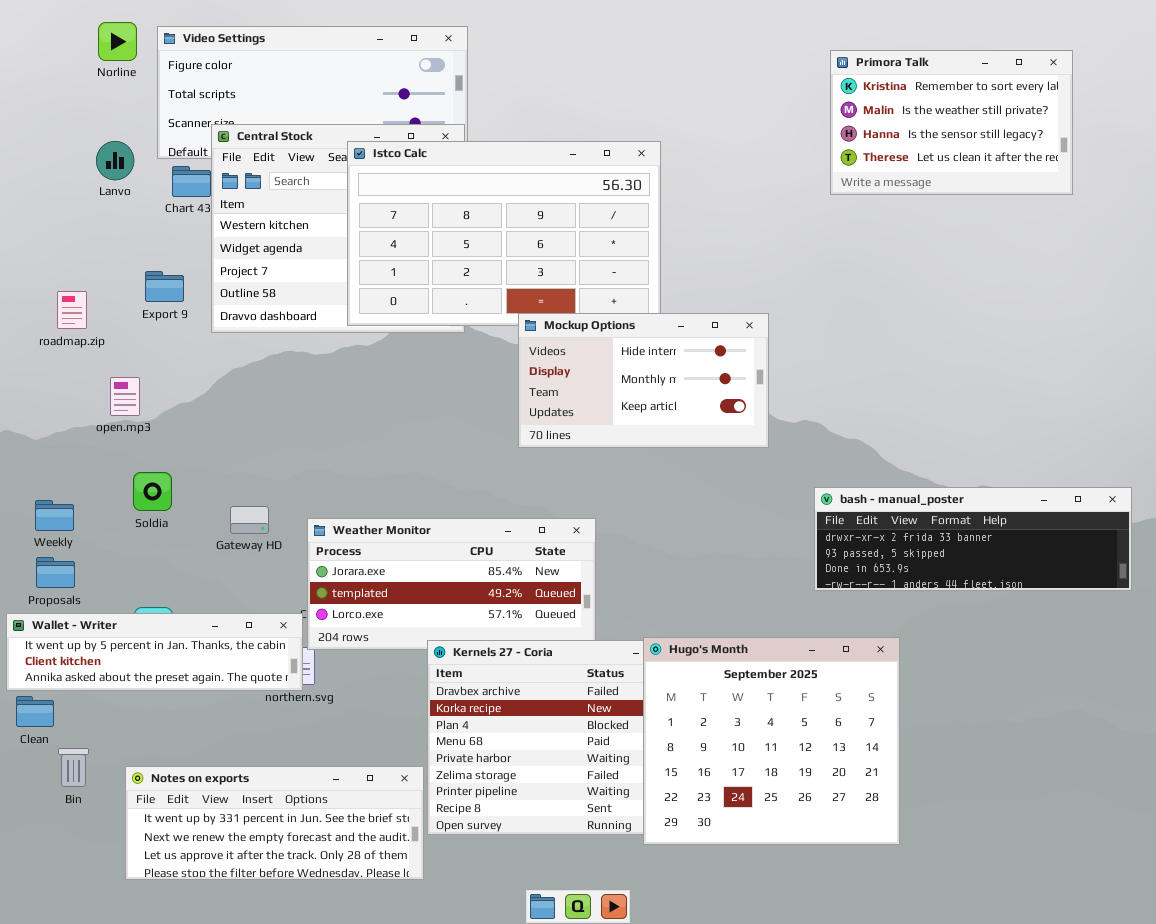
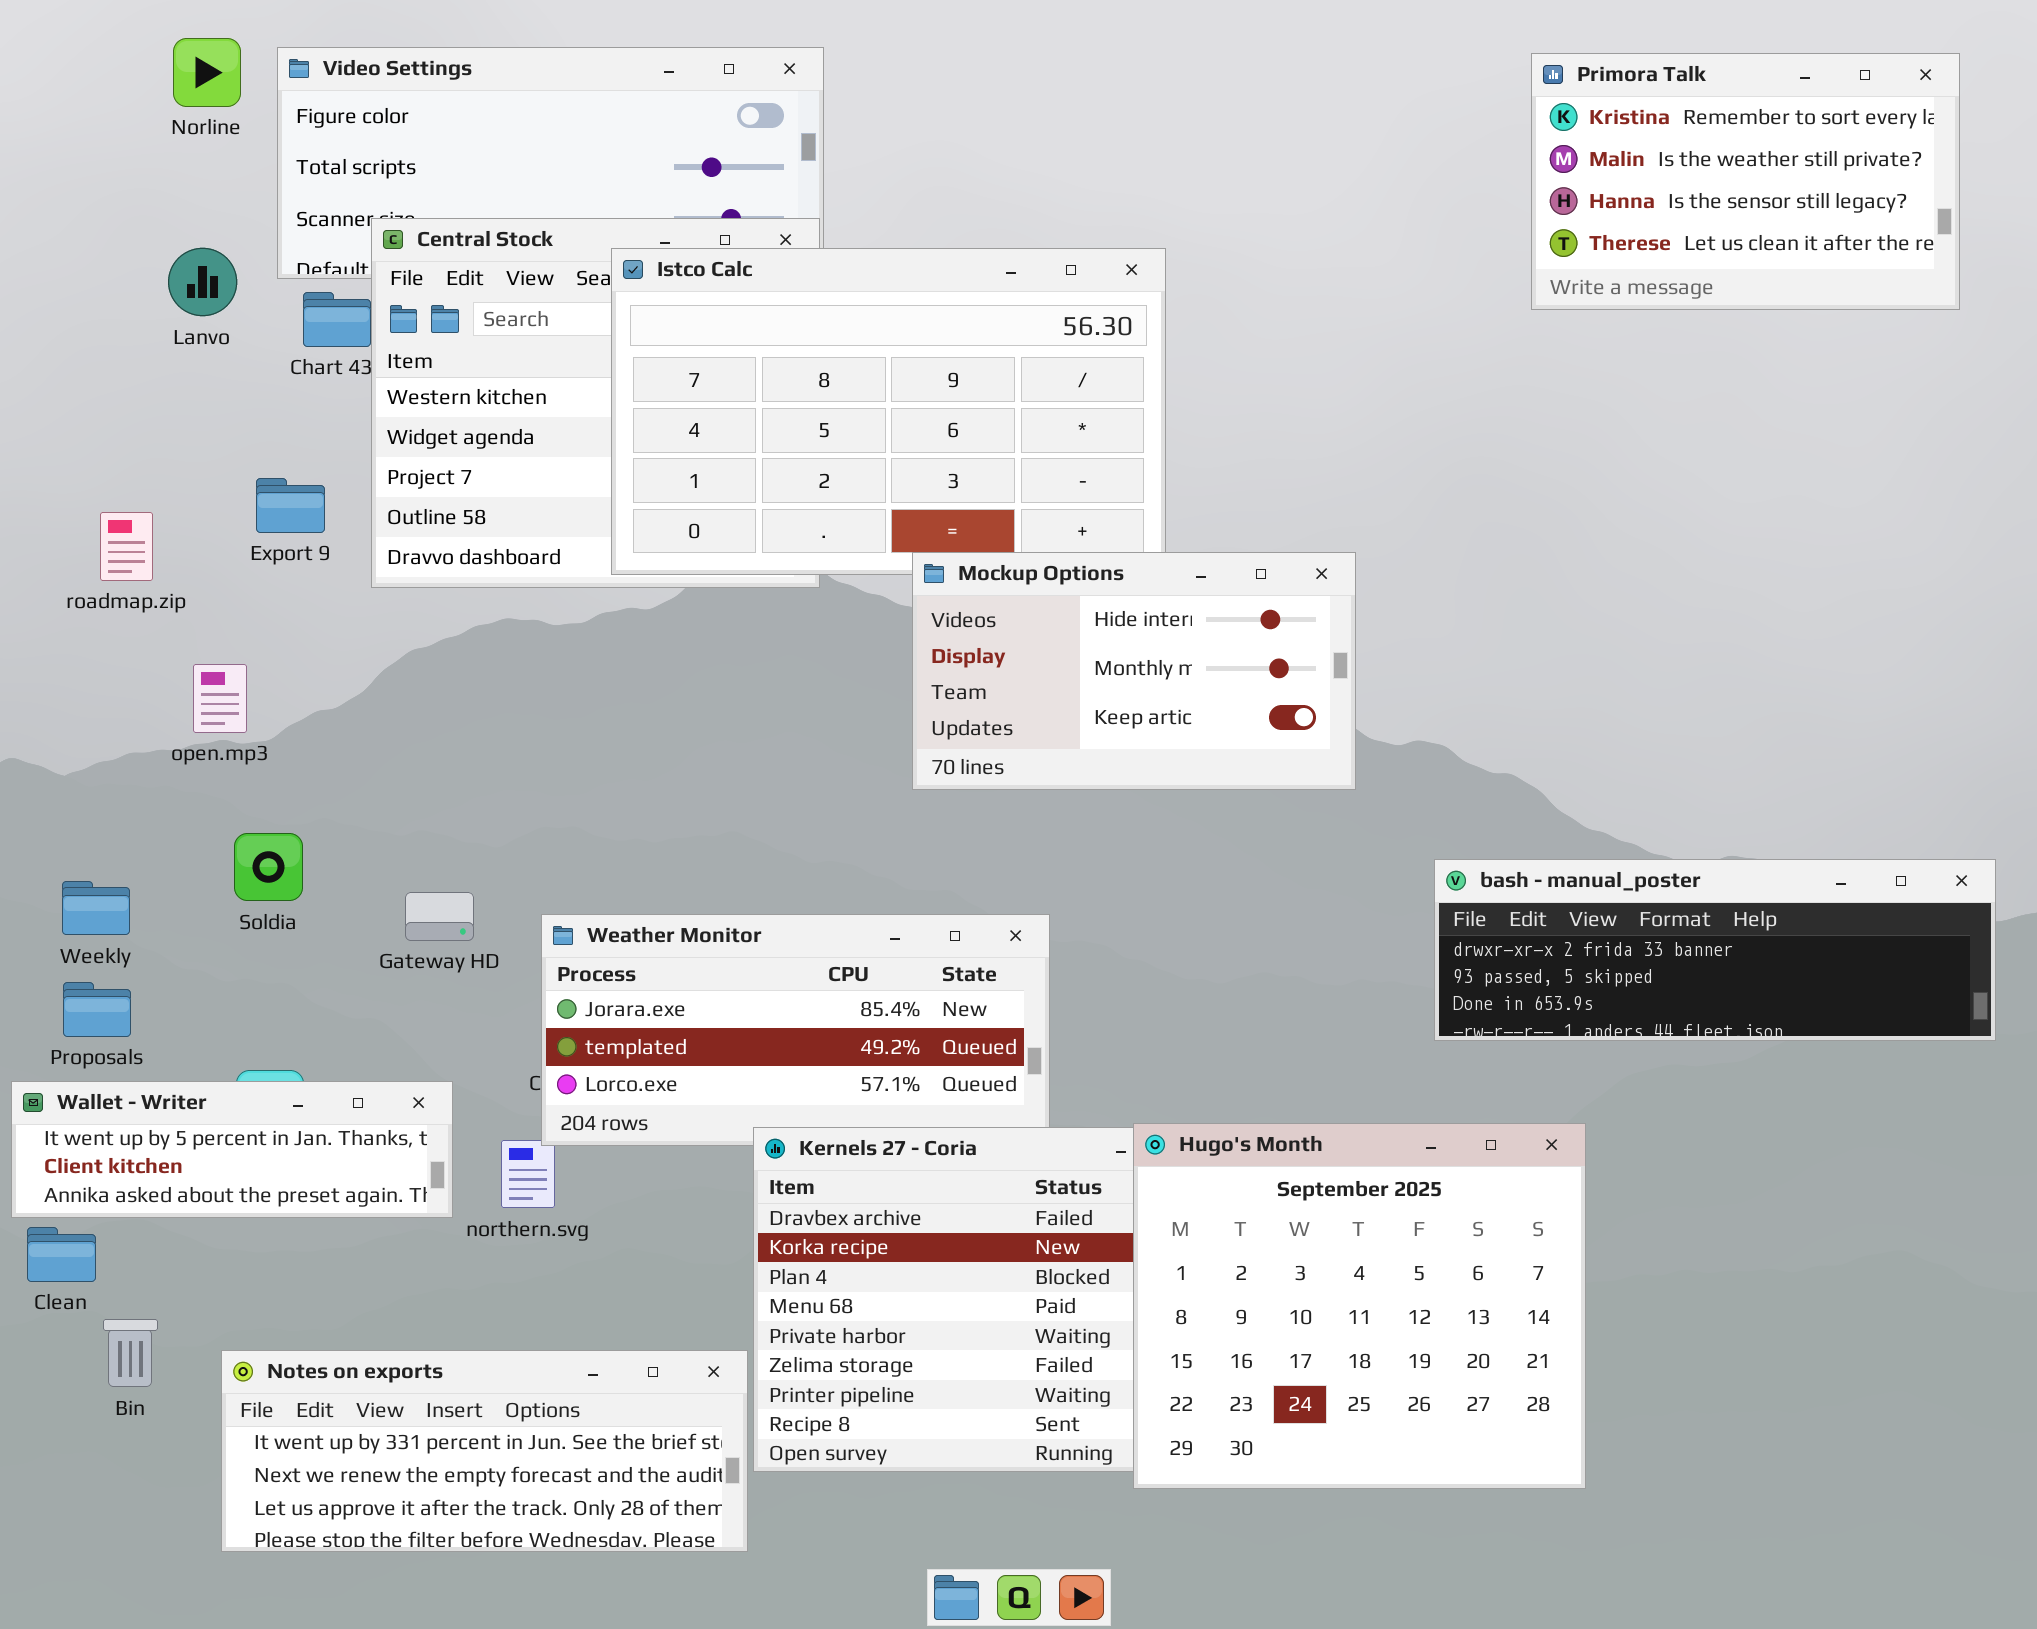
Primora Talk: [830,50,1073,195] -> [1531,53,1960,310], moved
Wallet - Writer: [6,613,303,691] -> [11,1081,453,1218], resized

